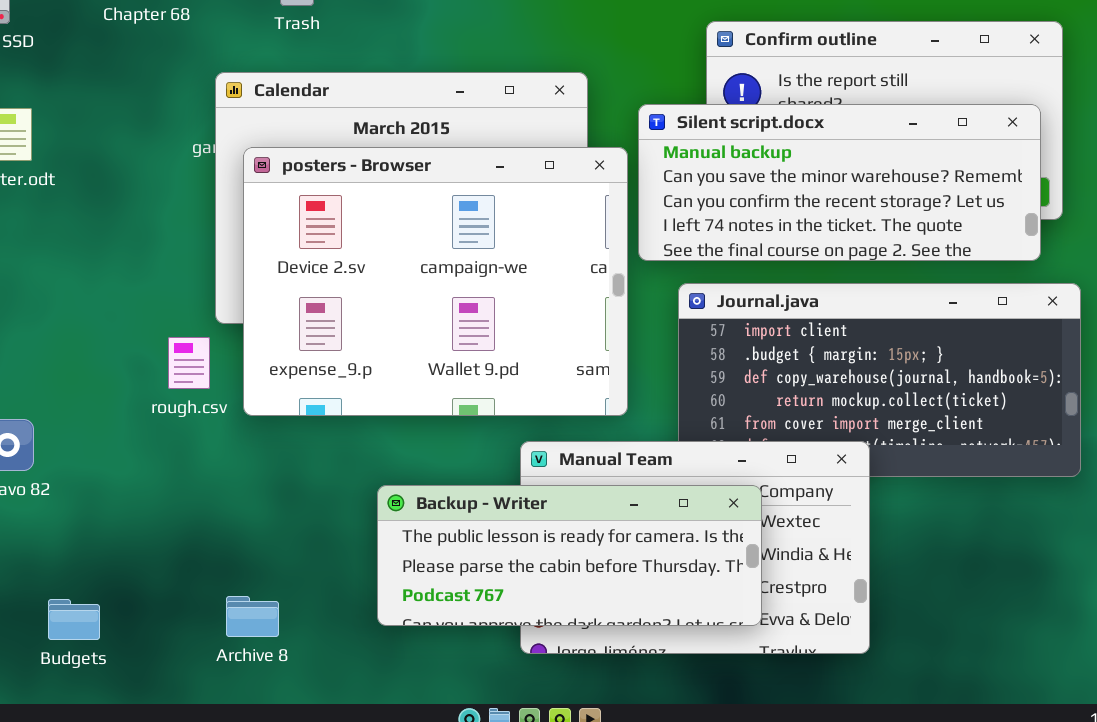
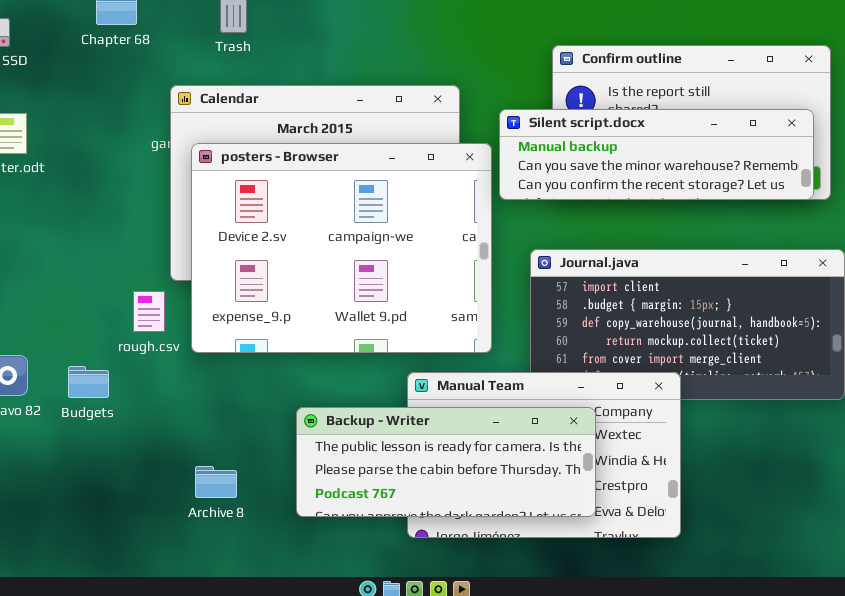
Silent script.docx: [638,104,1041,261] -> [499,109,814,200], resized
Archive 8: [226,596,279,637] -> [195,466,237,498], moved
Budgets: [48,599,100,640] -> [68,366,109,398], moved

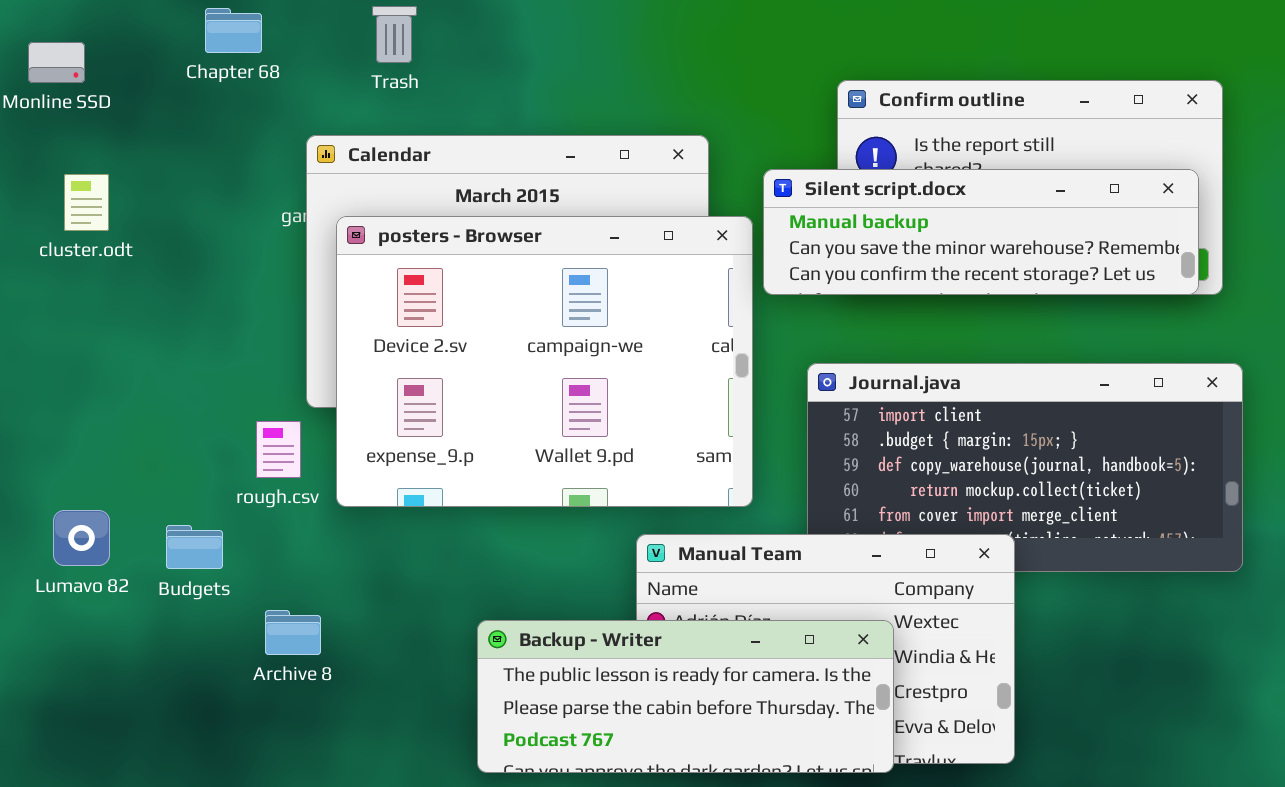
Backup - Writer: [296,407,596,517] -> [477,620,894,773], moved
Archive 8: [195,466,237,498] -> [265,610,321,655], moved

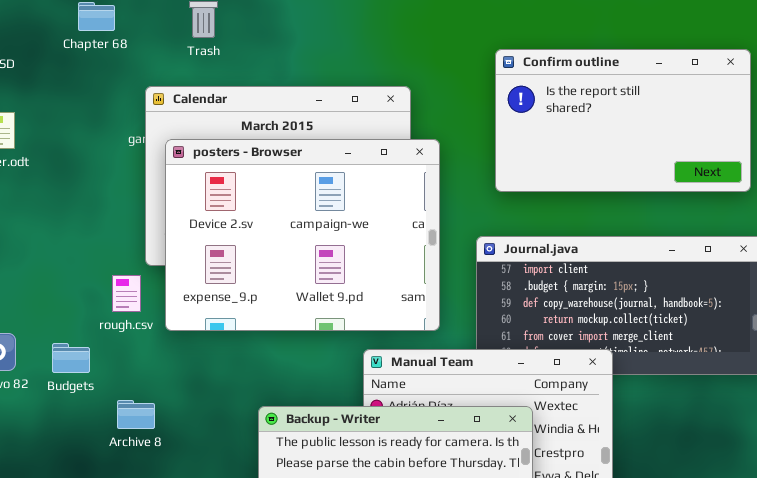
Silent script.docx: [763,169,1199,295] -> none, closed

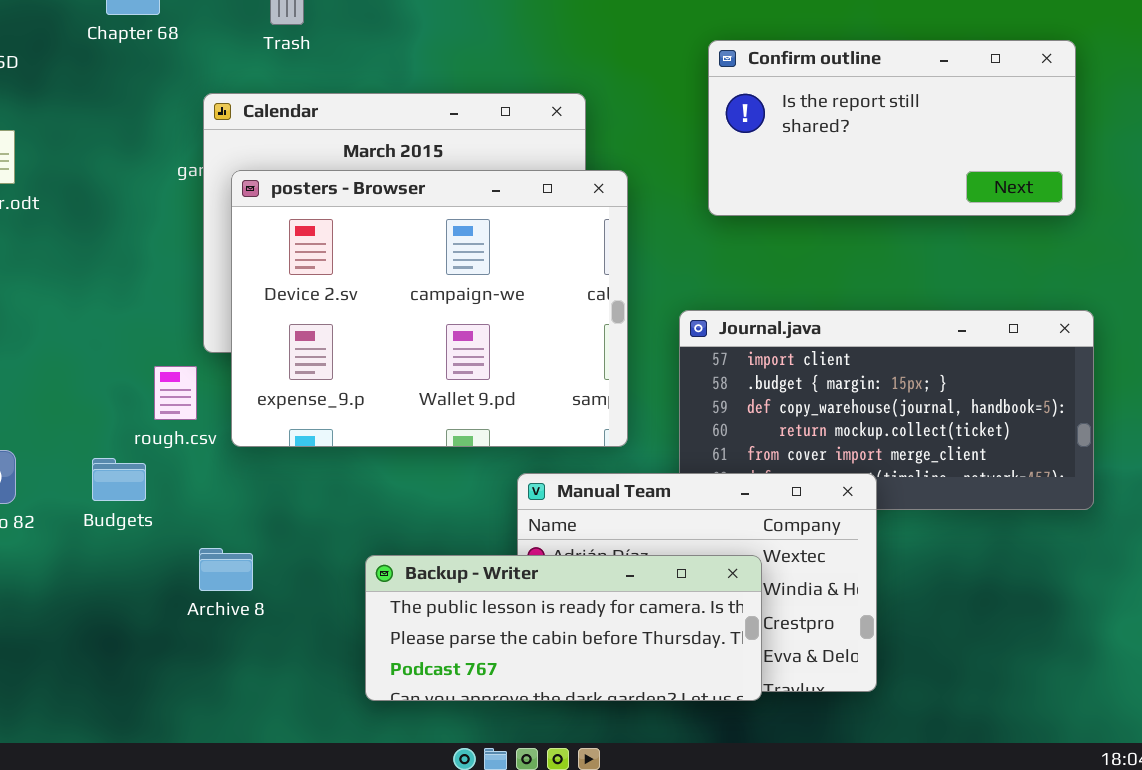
Confirm outline: [495,49,751,192] -> [708,40,1076,216], resized
Budgets: [52,343,90,373] -> [92,458,146,501], moved
Archive 8: [117,400,155,429] -> [199,548,253,591], moved

